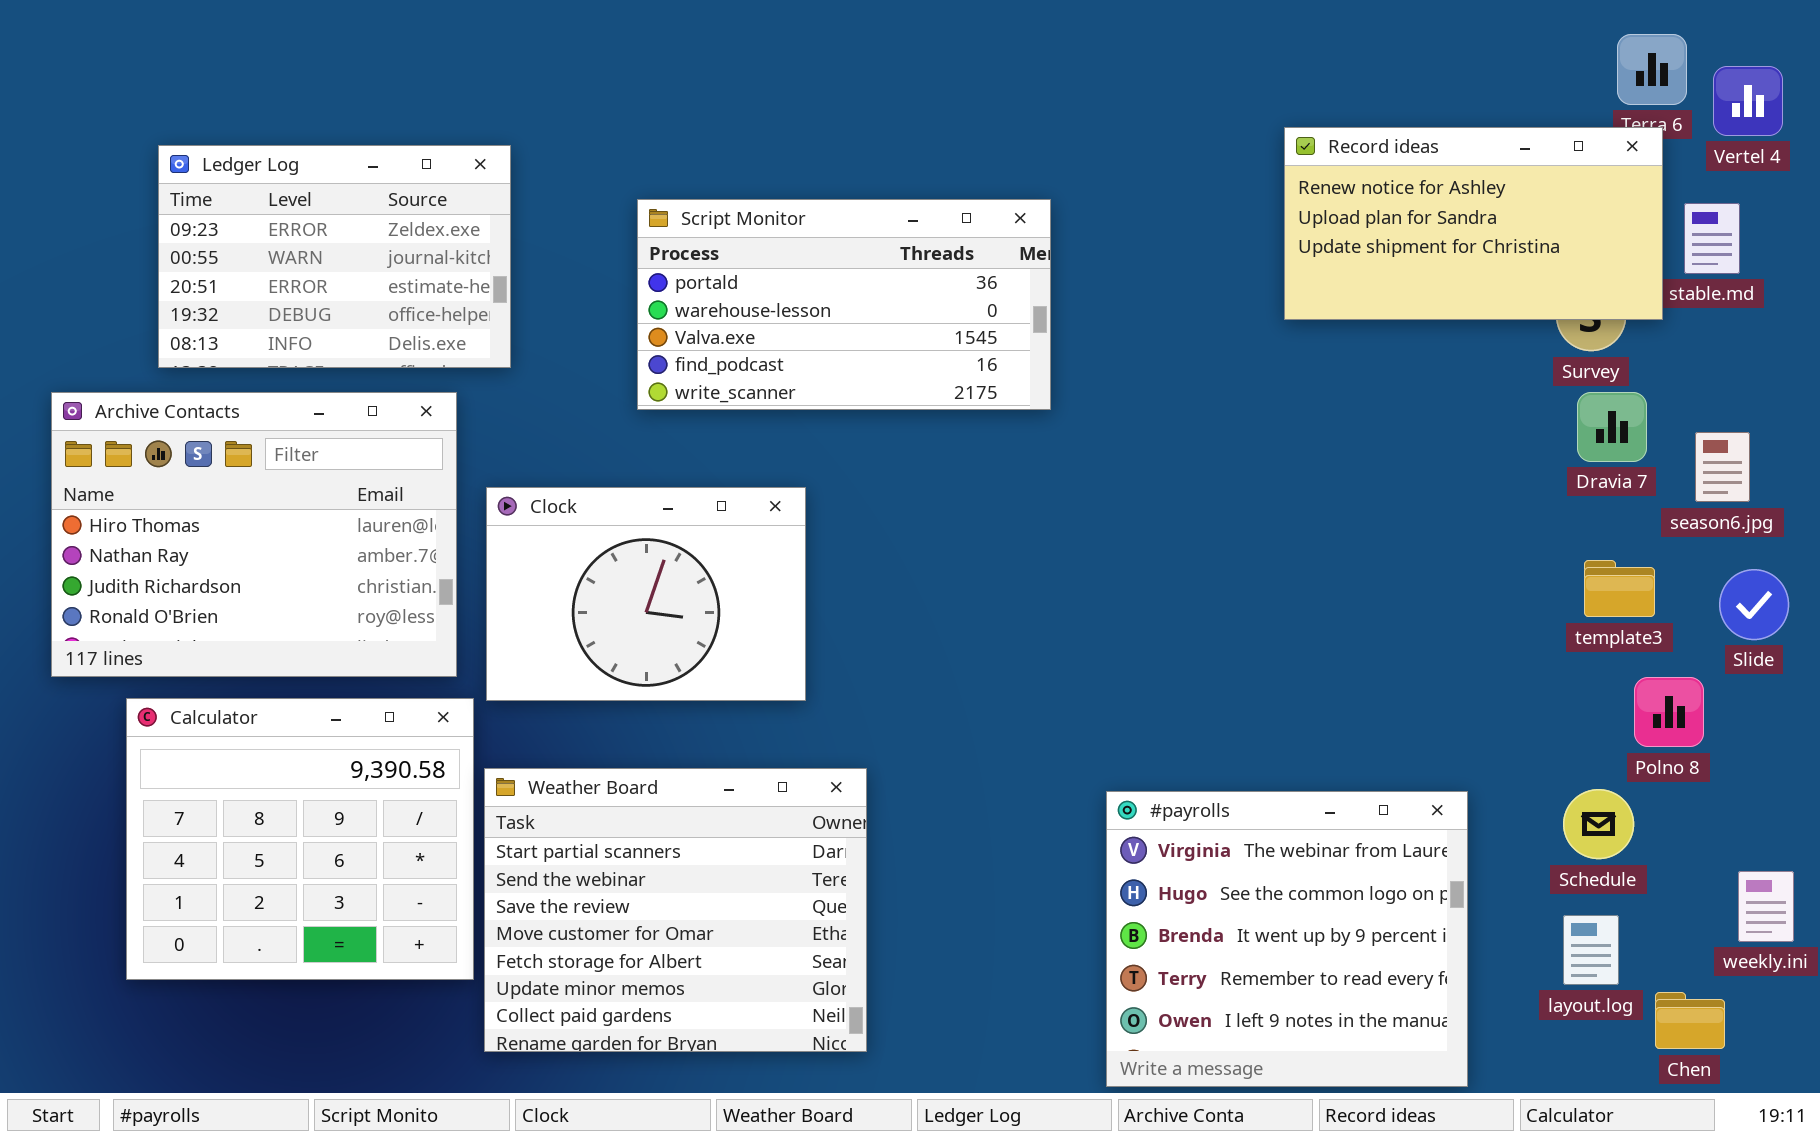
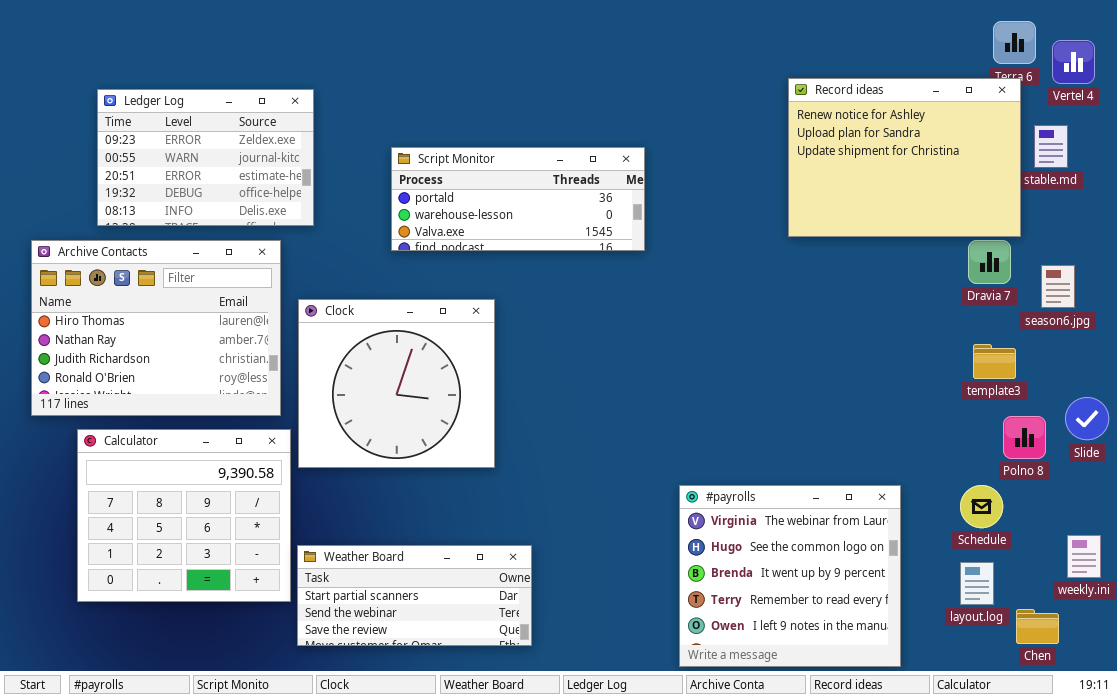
Record ideas: [1284,127,1663,320] -> [788,78,1021,237], resized
Script Monitor: [637,199,1051,410] -> [391,147,645,251], resized
Clock: [486,487,806,701] -> [298,299,495,468], resized
Slide: [1719,569,1789,640] -> [1065,397,1109,440], moved
Weather Board: [484,768,867,1052] -> [297,545,532,646], resized

